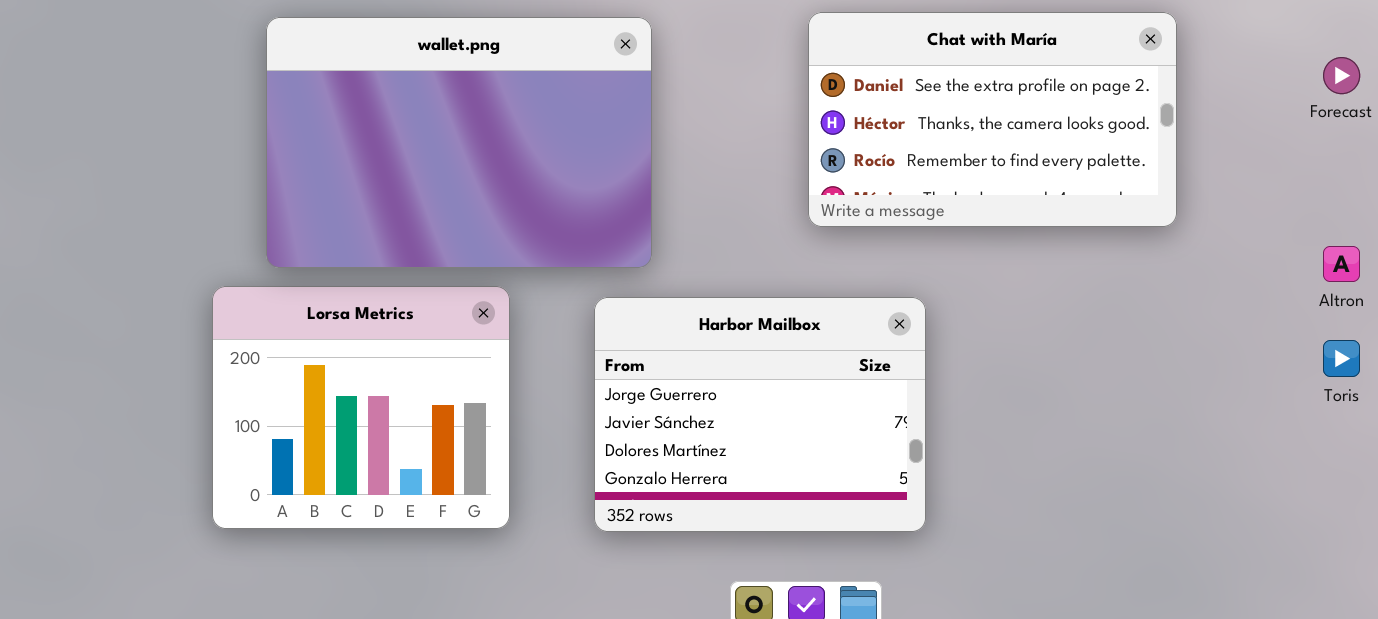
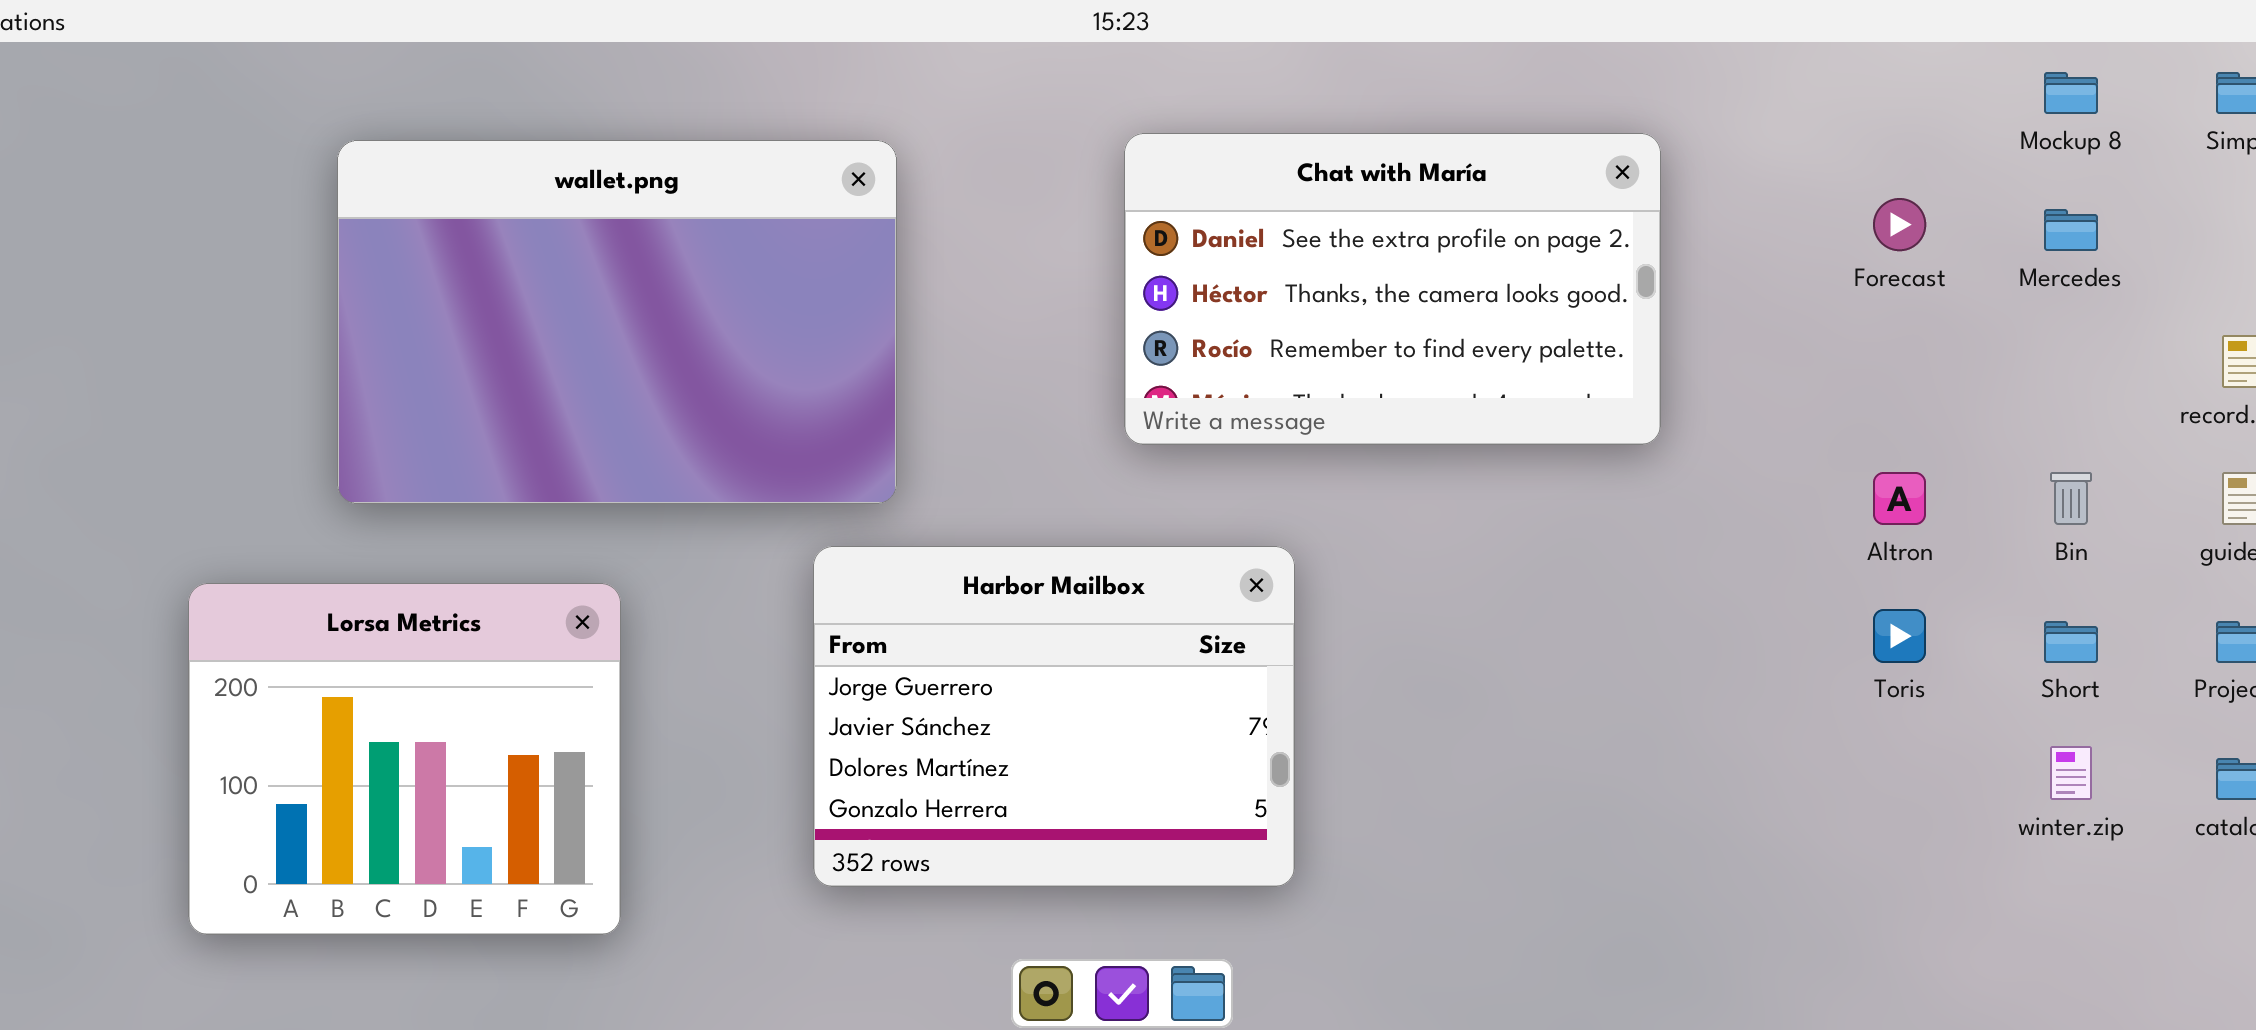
Lorsa Metrics: [212,286,510,529] -> [188,583,621,935], moved

